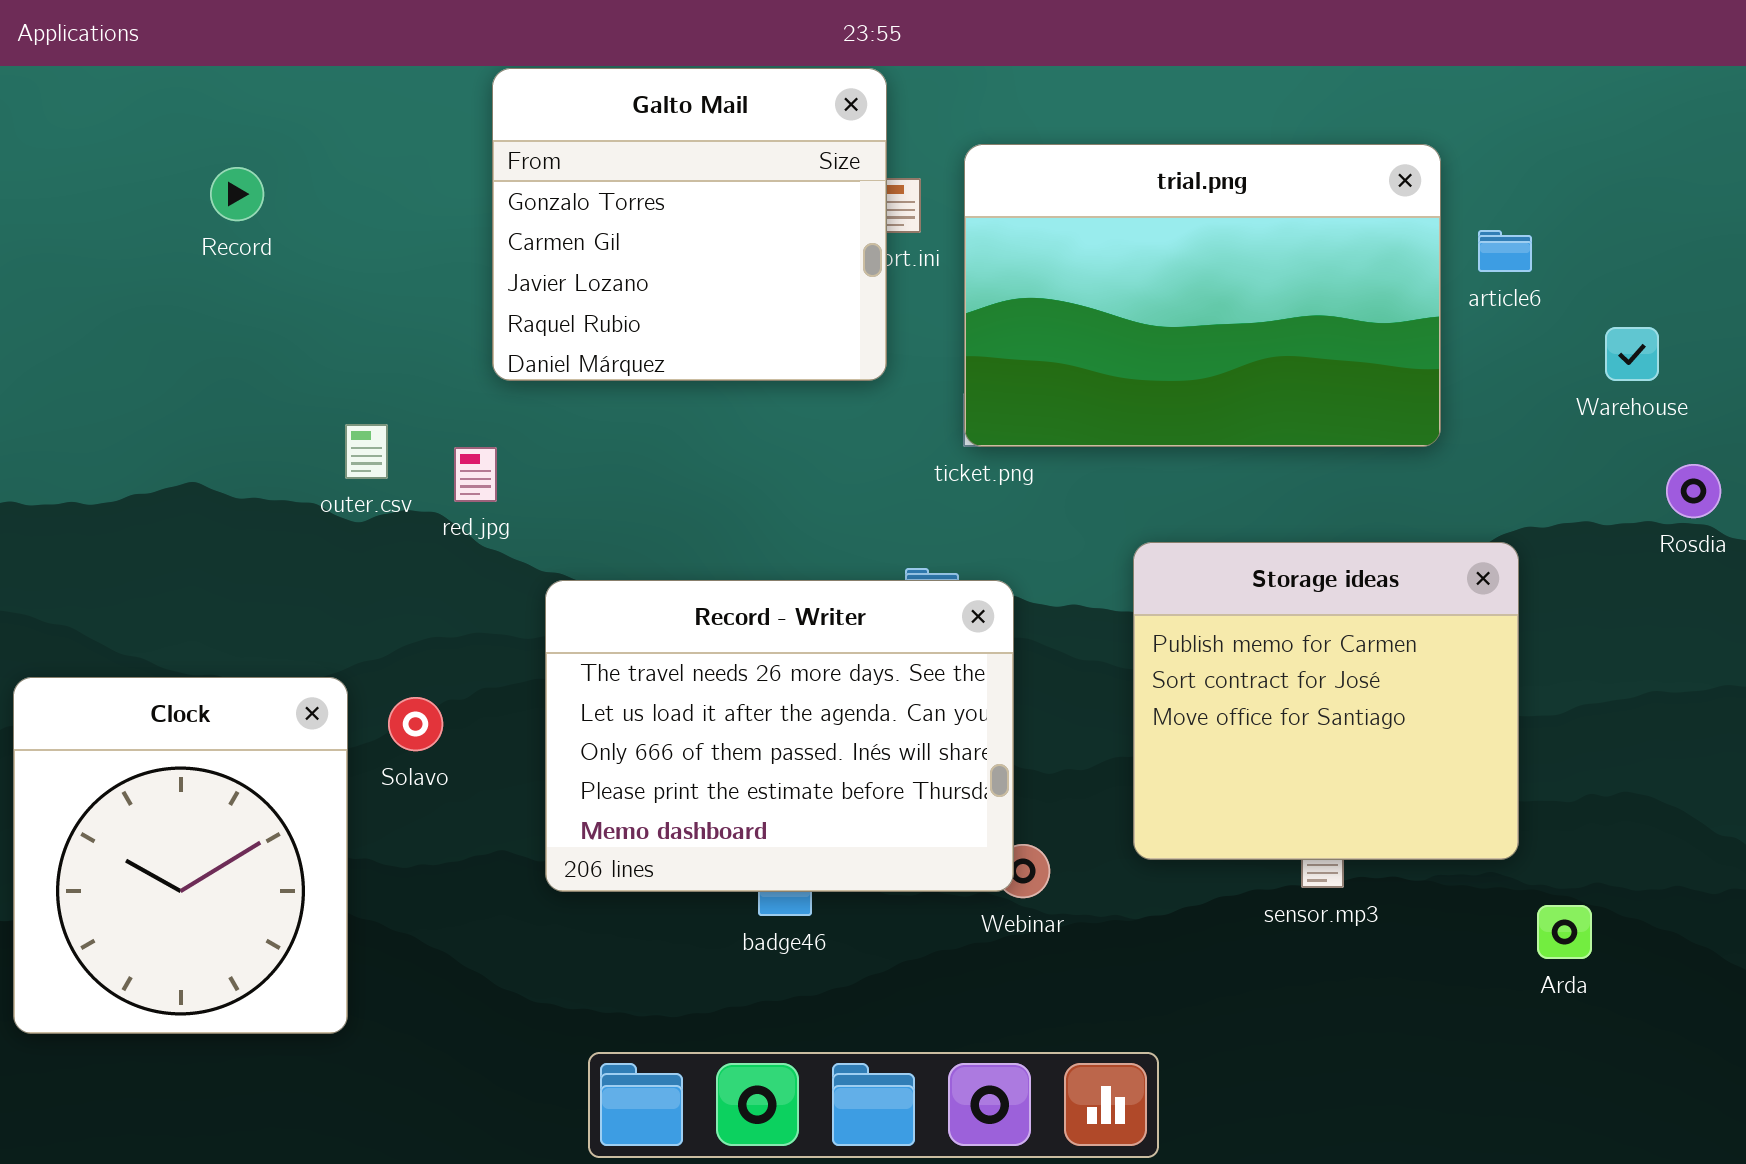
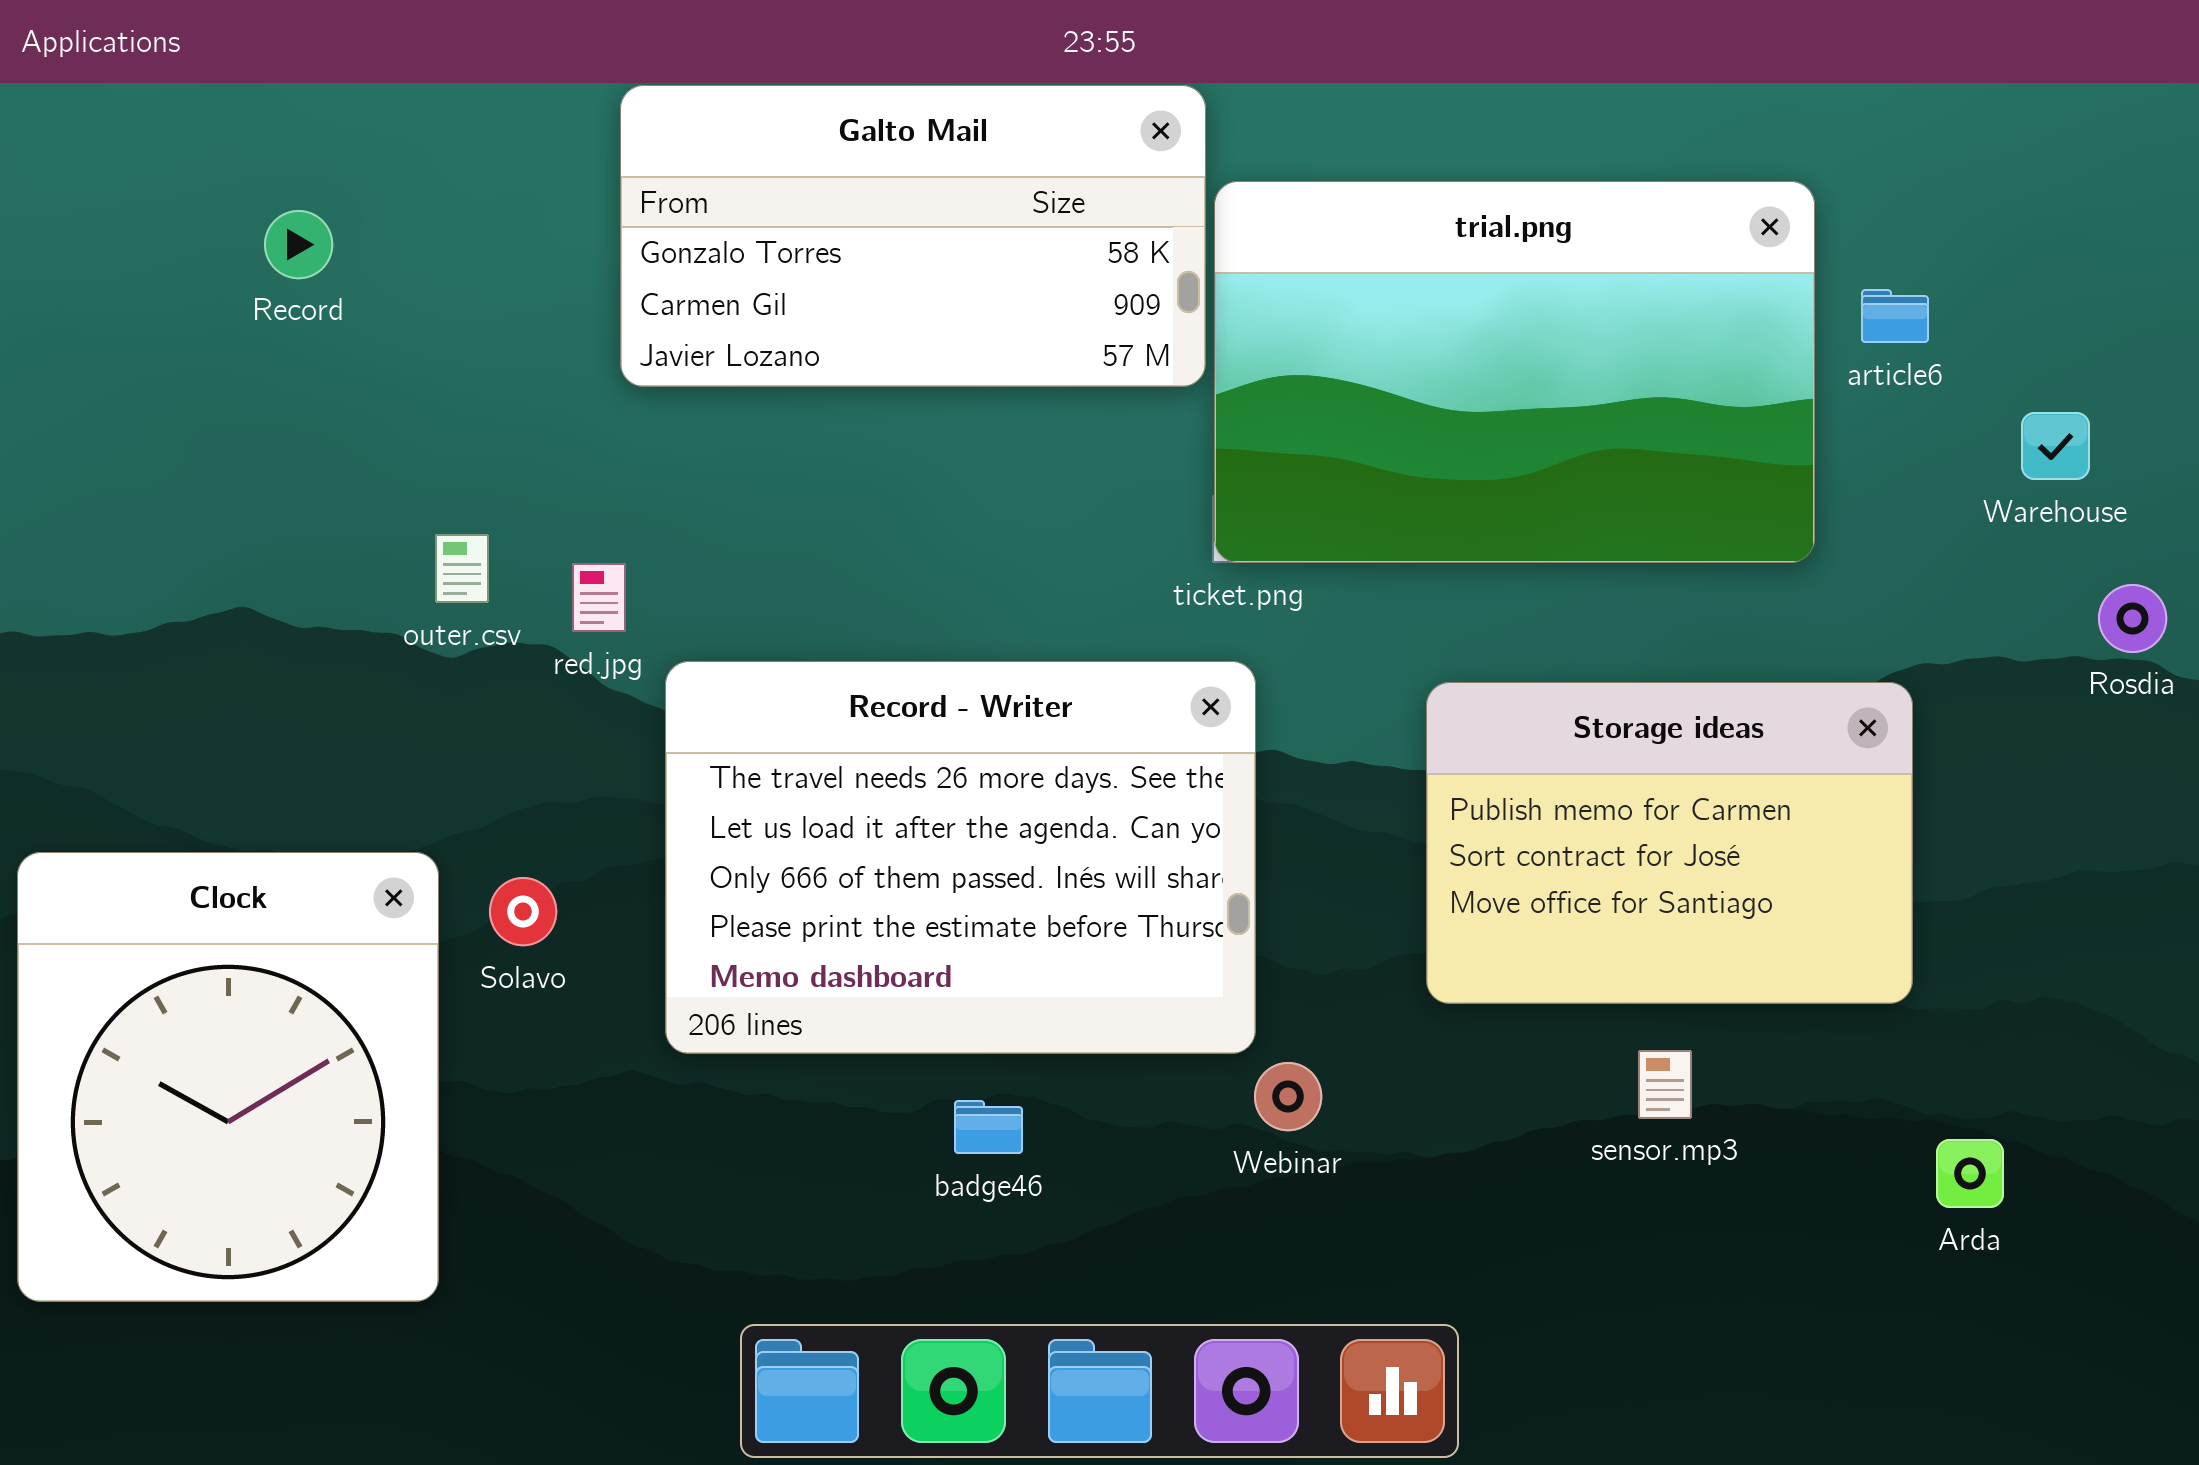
Galto Mail: [492,68,887,381] -> [620,85,1206,387], resized
Storage ideas: [1133,542,1519,860] -> [1426,682,1913,1004], resized
Record - Writer: [545,580,1014,892] -> [665,661,1256,1054], moved

